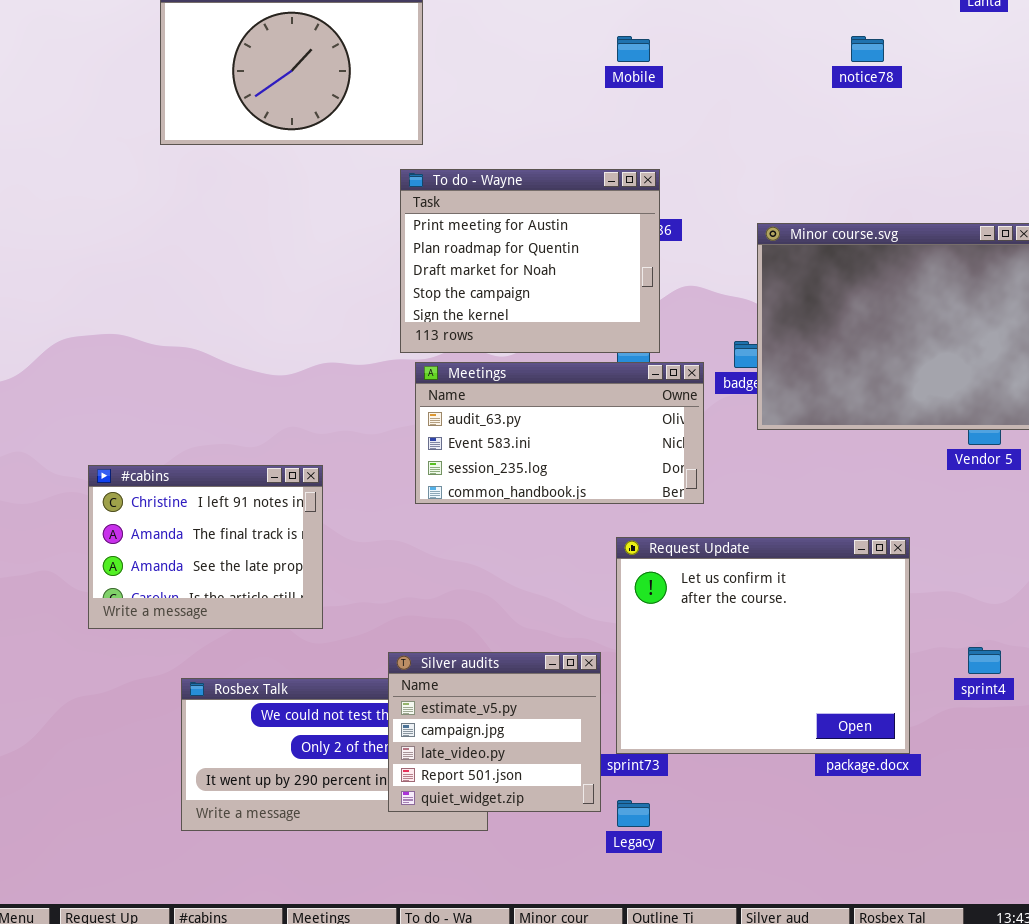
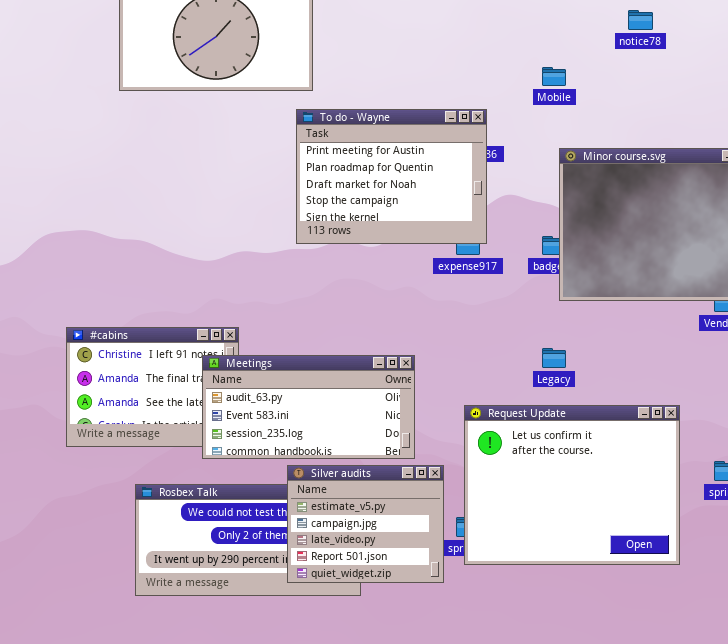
Mobile: [617,36,650,62] -> [542,67,566,86], moved
Meetings: [415,362,704,504] -> [202,355,415,459], moved
Request Update: [616,537,910,754] -> [464,405,680,565], moved
Legacy: [617,800,650,827] -> [542,348,566,368], moved

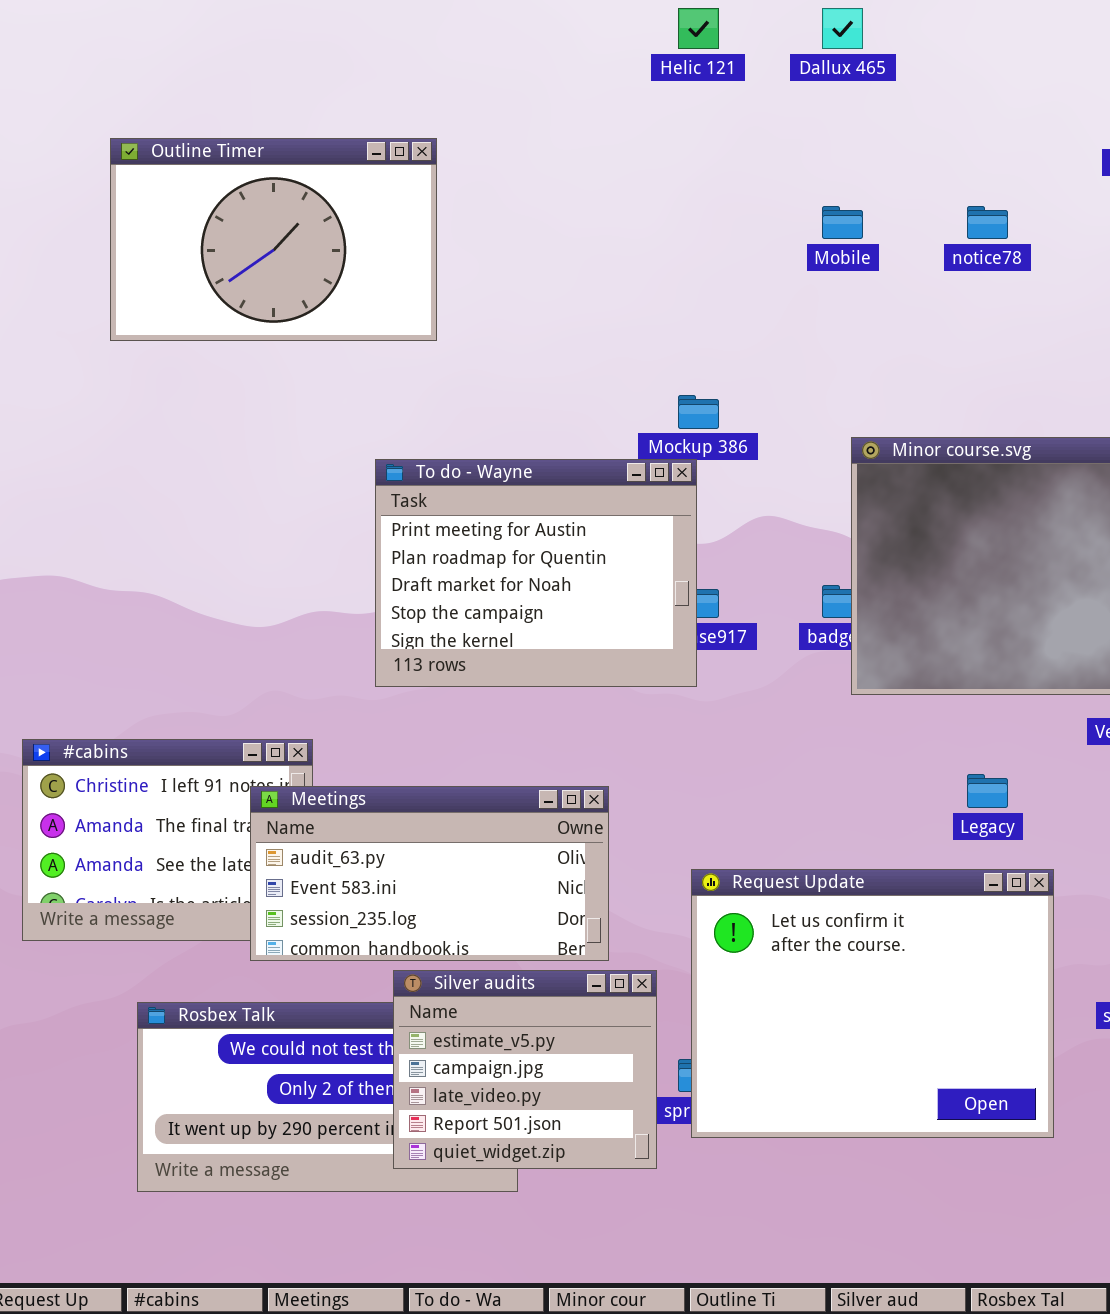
Mobile: [542,67,566,86] -> [822,206,863,239], moved
To do - Wayne: [296,109,487,244] -> [375,459,697,687], moved
Legacy: [542,348,566,368] -> [967,774,1008,808], moved

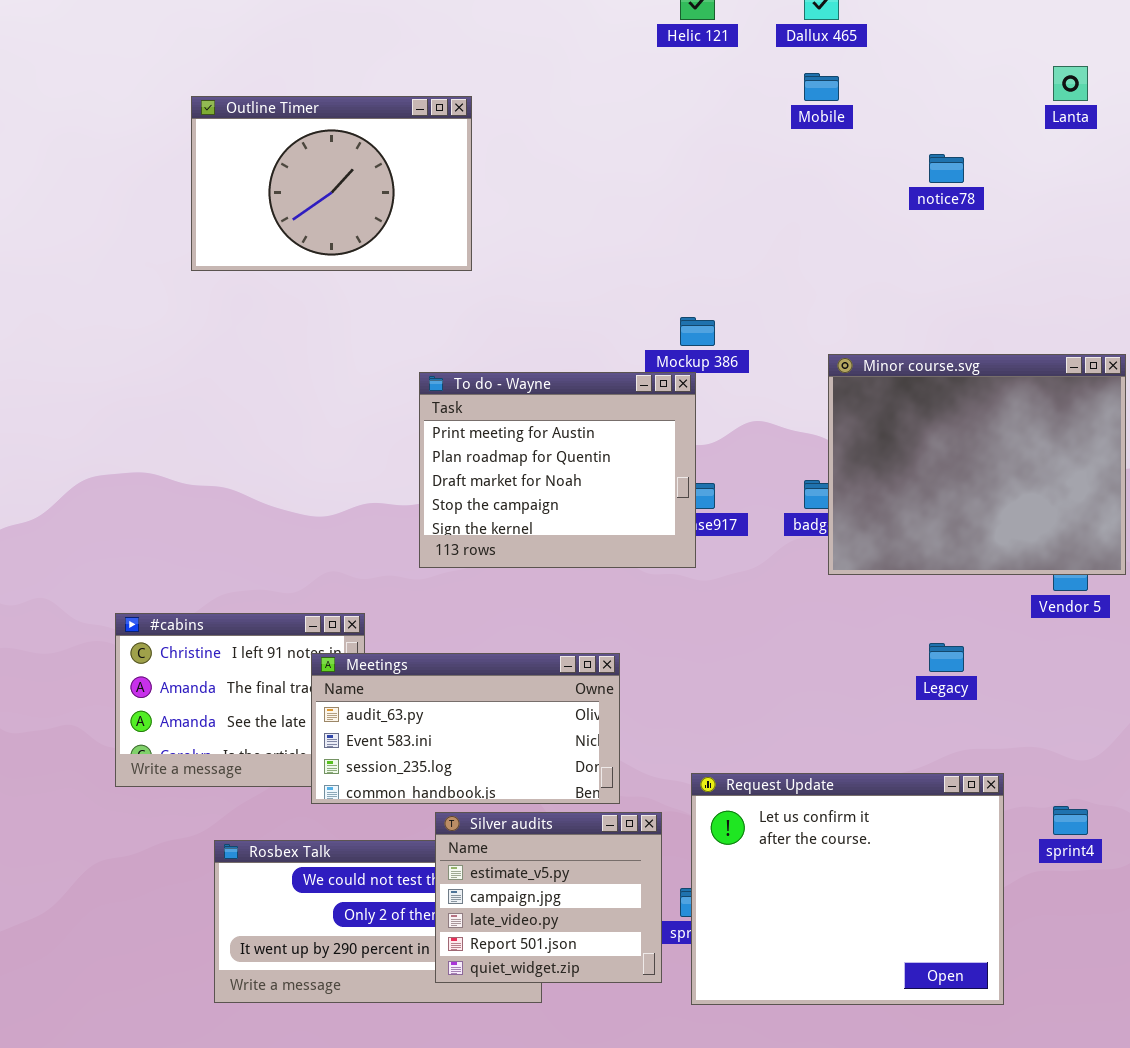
Mobile: [822,206,863,239] -> [804,73,839,101], moved
Request Update: [691,869,1054,1138] -> [691,773,1004,1005], moved

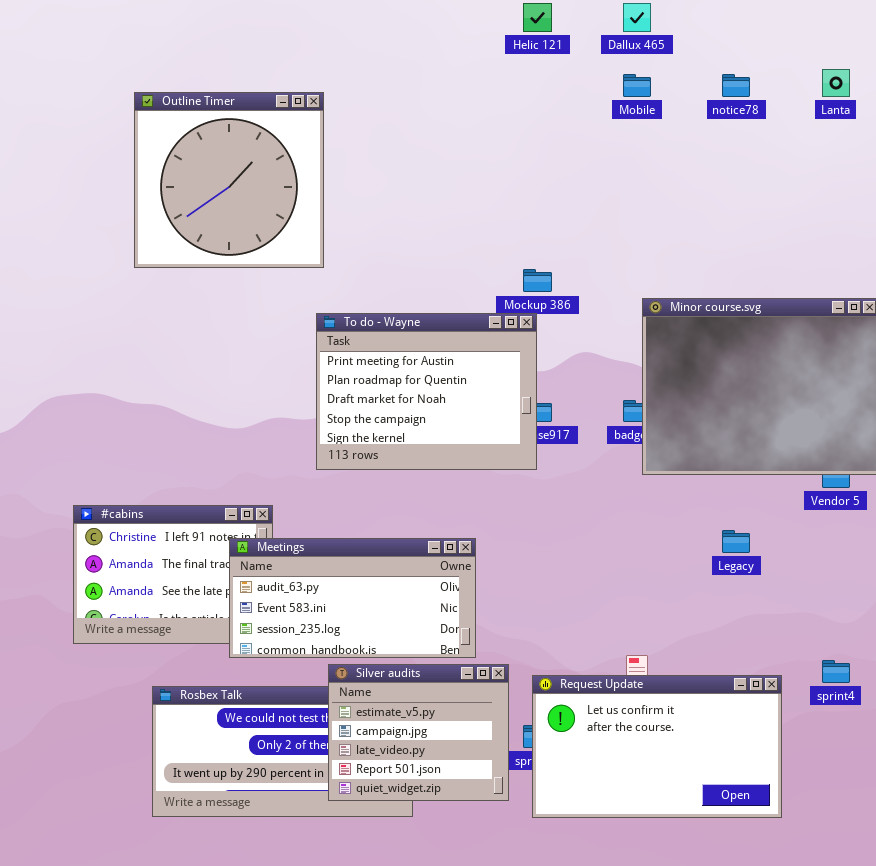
Outline Timer: [191,96,472,271] -> [134,92,324,268], resized
notice78: [929,154,964,183] -> [722,74,750,97], moved
Request Update: [691,773,1004,1005] -> [532,675,782,818], resized

